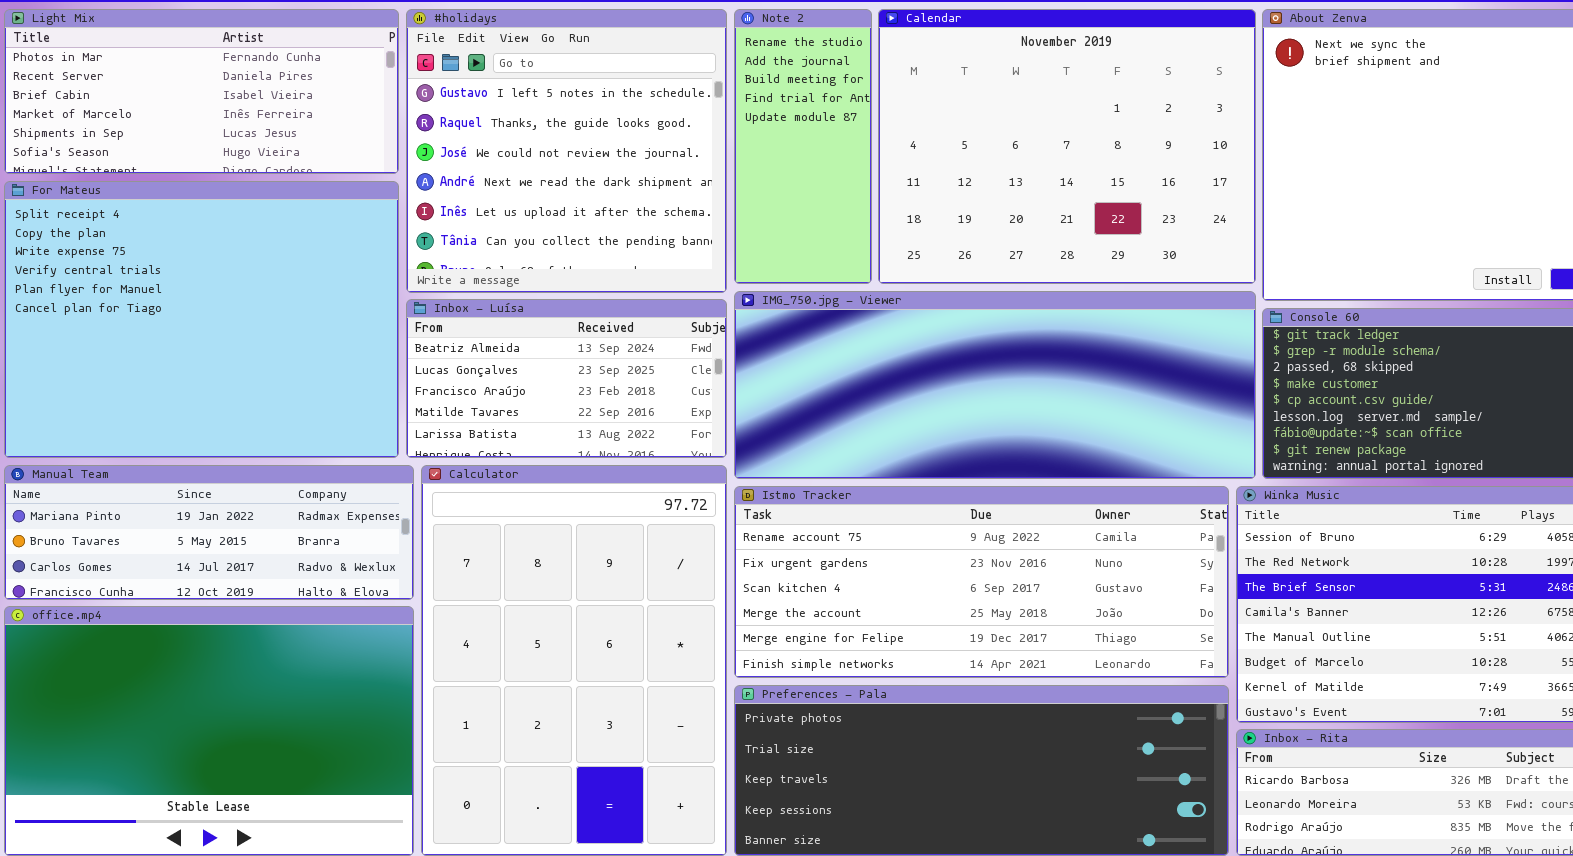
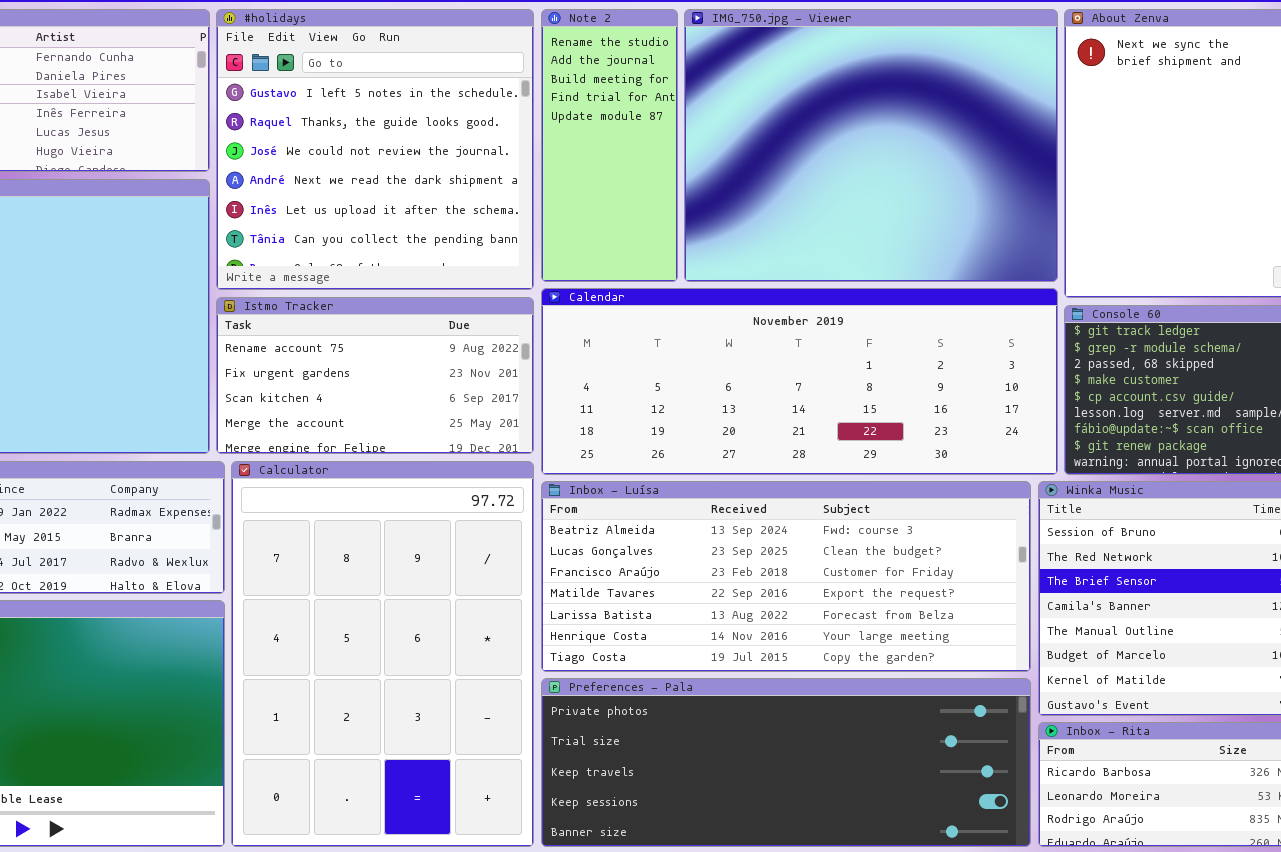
Calendar: [878,9,1256,284] -> [541,288,1058,475], moved, resized
IMG_750.jpg - Viewer: [734,291,1256,479] -> [684,9,1058,282], moved, resized
Inbox - Luísa: [406,299,727,458] -> [541,481,1031,672], moved, resized
Istmo Tracker: [734,486,1229,678] -> [216,297,534,454], moved, resized

